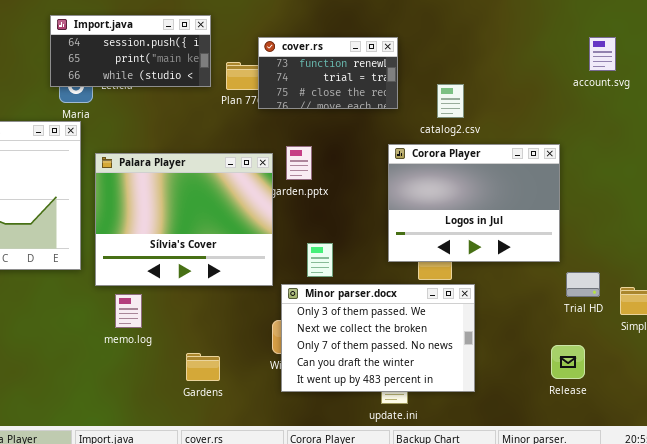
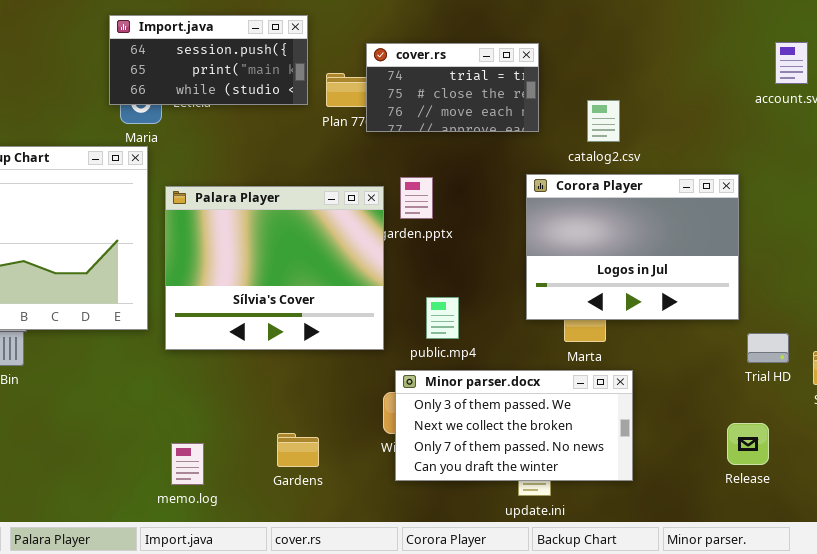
cover.rs: [258,37,398,109] -> [366,43,539,132], scrolled down 1 row
Minor parser.docx: [281,284,475,392] -> [395,370,633,481], resized
memo.log: [115,294,142,328] -> [171,443,204,485], moved

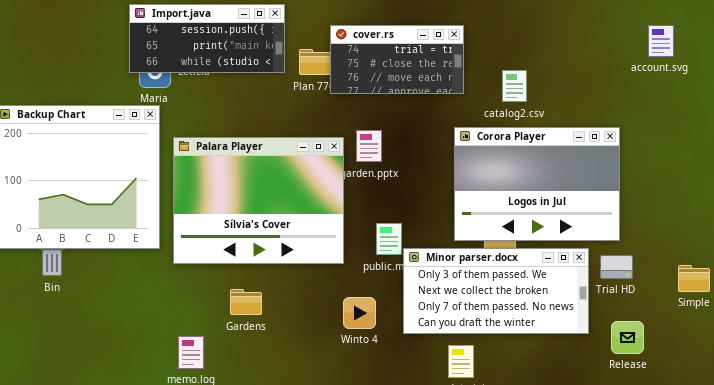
Trial HD: [747,333,789,363] -> [600,255,633,279], moved
Minor parser.docx: [395,370,633,481] -> [403,248,589,334], moved
Gardens: [277,433,319,467] -> [230,289,262,315], moved

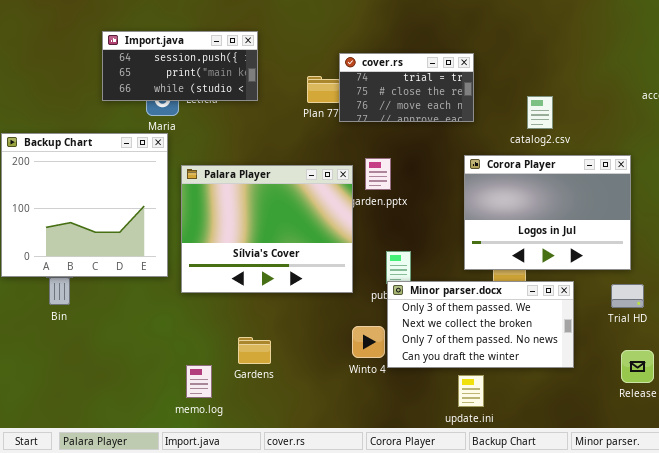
Import.java: [129,4,285,73] -> [102,31,258,101], moved
catalog2.csv: [502,70,527,102] -> [527,96,553,129], moved
Minor parser.docx: [403,248,589,334] -> [387,281,574,368], moved
Gardens: [230,289,262,315] -> [238,337,271,364], moved

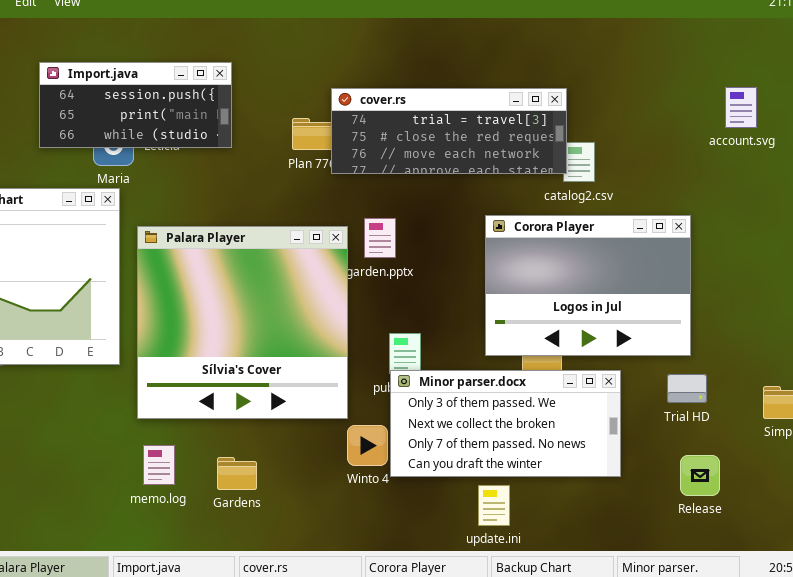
cover.rs: [339,53,474,122] -> [331,88,567,174], resized
Palara Player: [181,165,353,293] -> [137,226,348,419], resized
Gardens: [238,337,271,364] -> [217,457,257,490], moved
memo.log: [186,365,212,398] -> [143,445,175,485], moved

